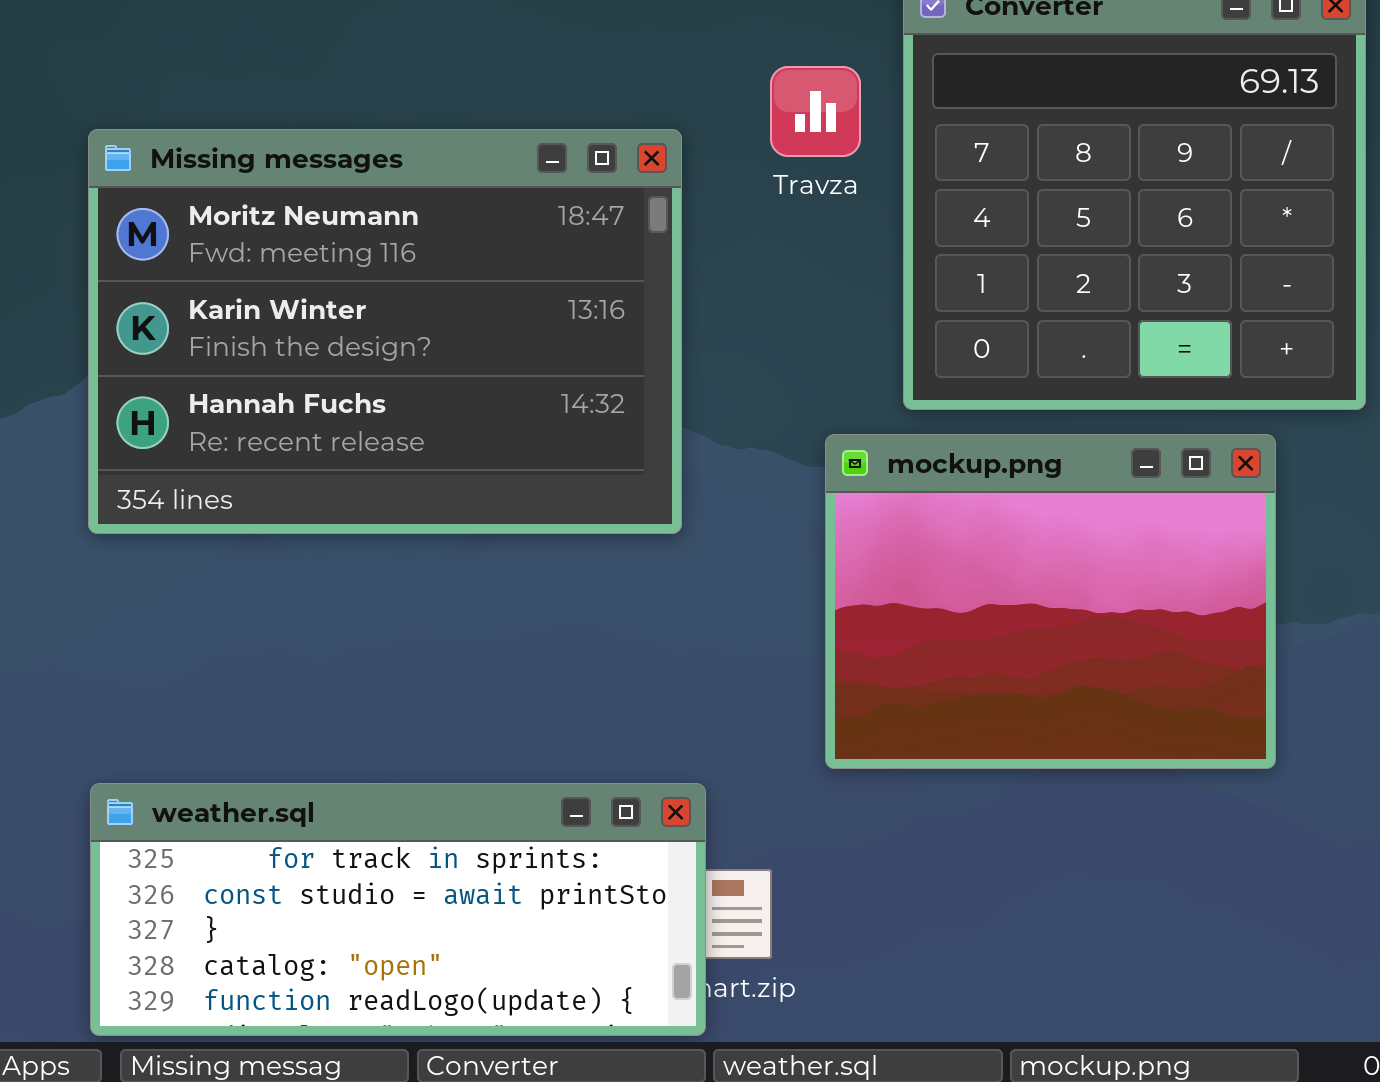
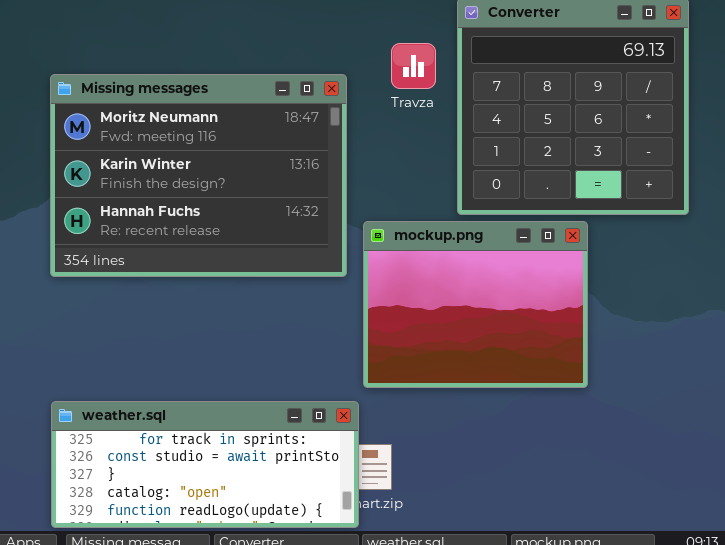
mockup.png: [825,434,1276,769] -> [363,221,588,388], moved

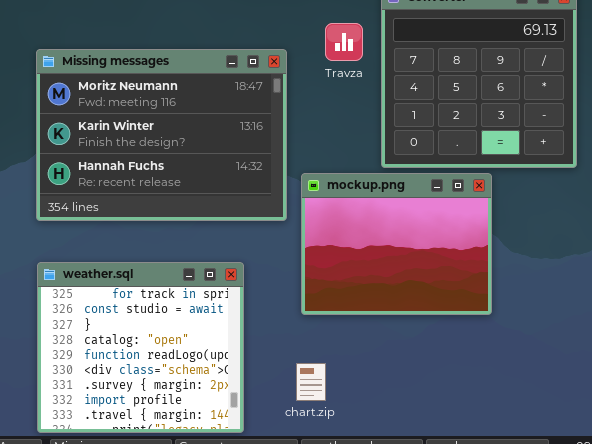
weather.sql: [51,401,359,528] -> [37,262,244,433], resized

